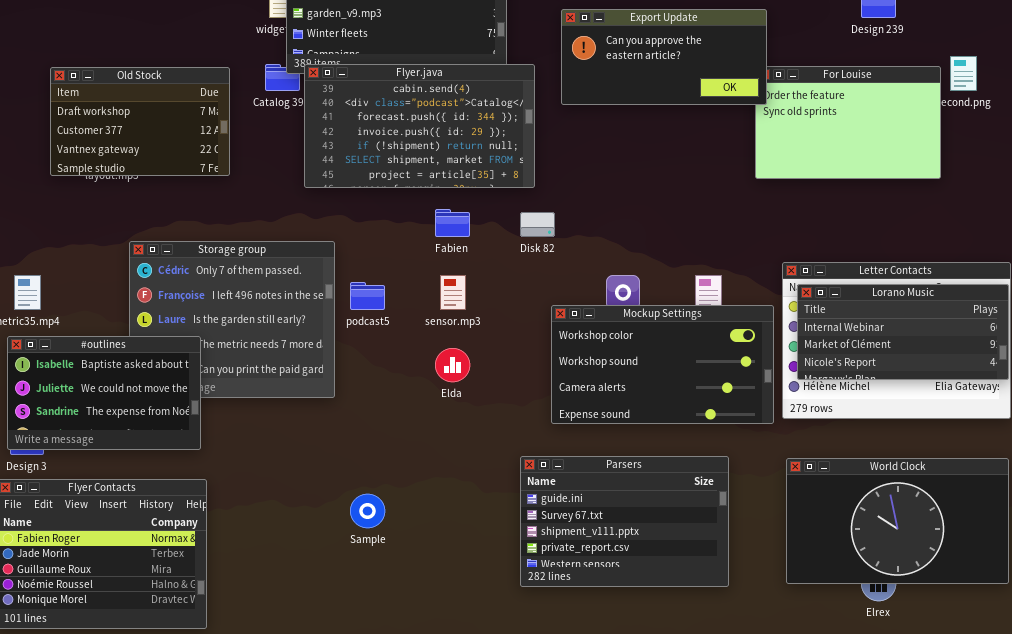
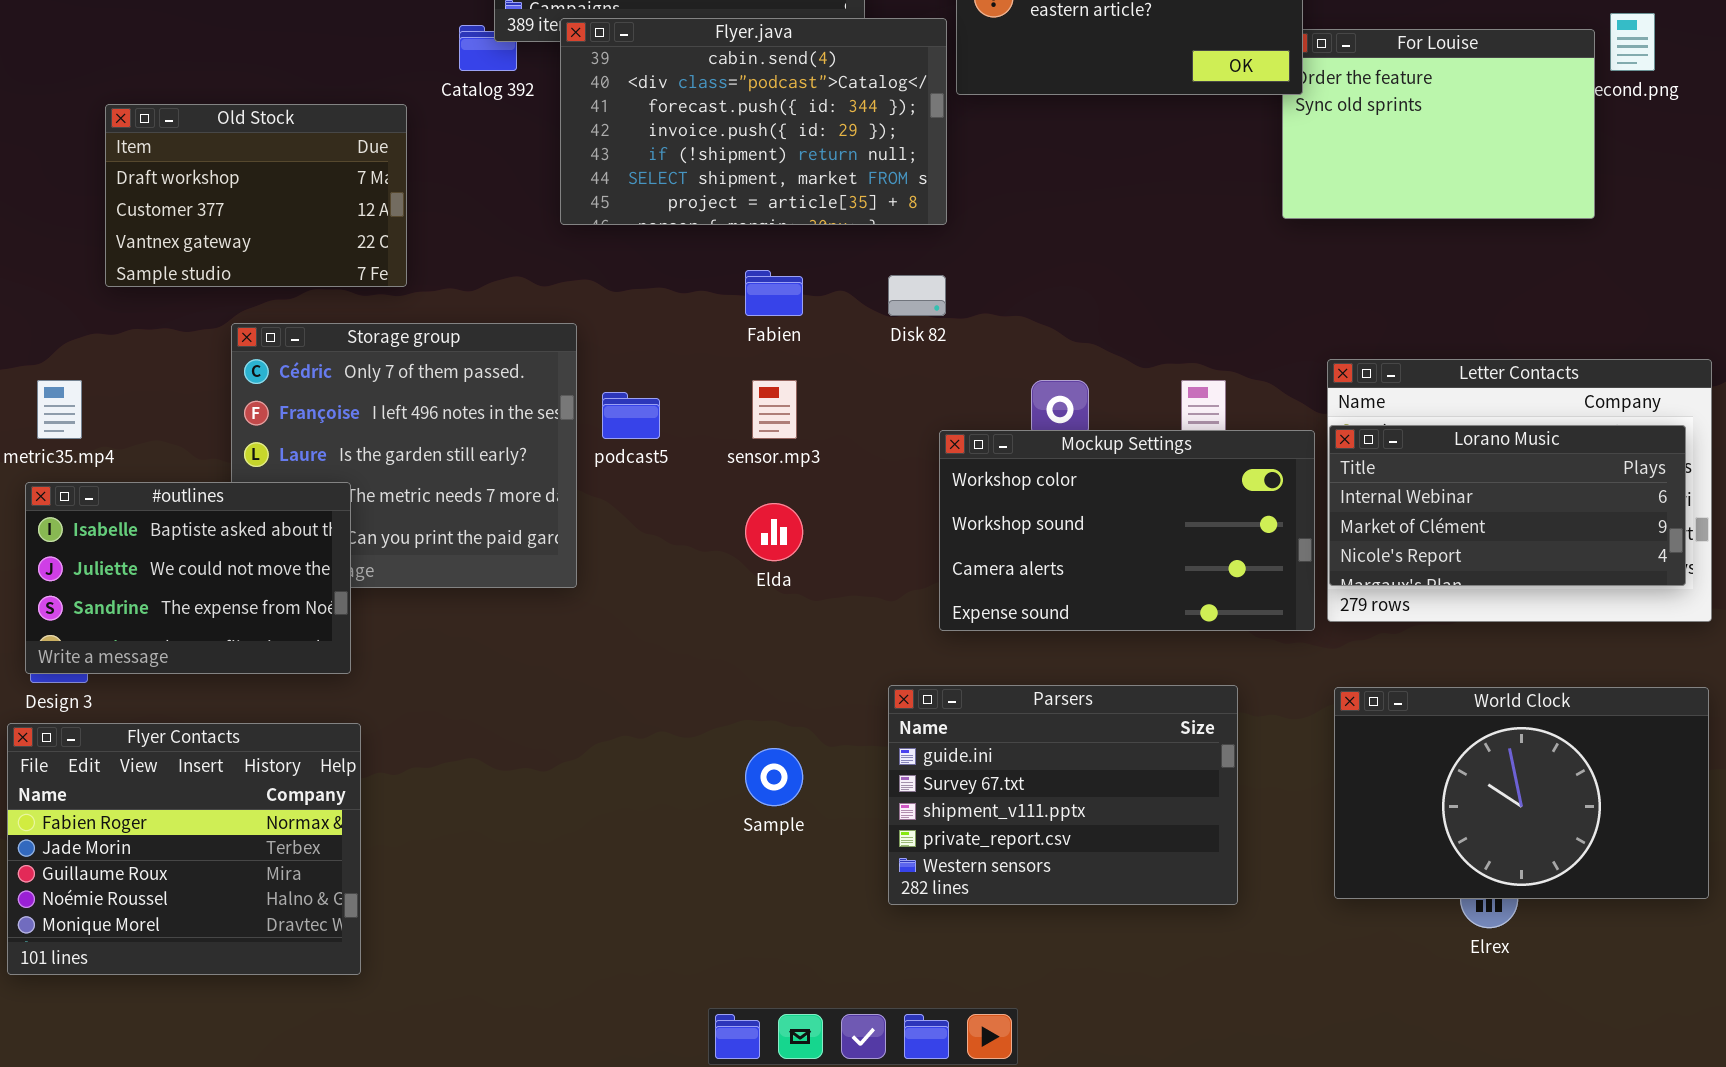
Flyer.java: [304,64,535,188] -> [560,18,947,225], moved
Old Stock: [50,67,230,176] -> [105,104,407,287], moved
Lorano Music: [797,284,1009,380] -> [1329,425,1686,586], moved
Sample: [350,494,385,528] -> [745,748,803,806], moved

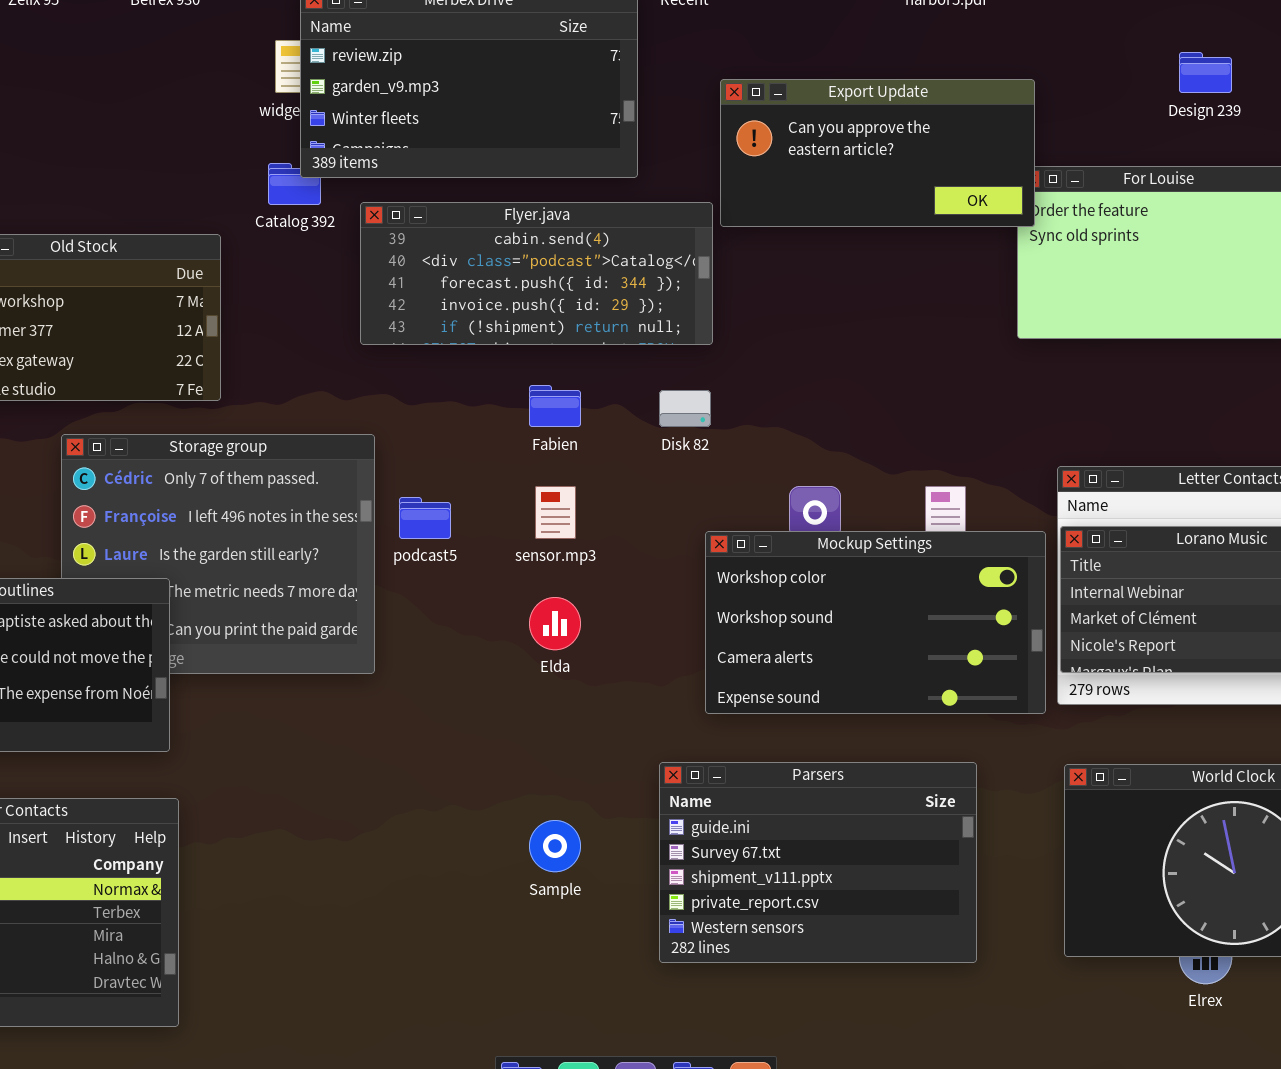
Flyer.java: [560,18,947,225] -> [360,202,713,345], resized

